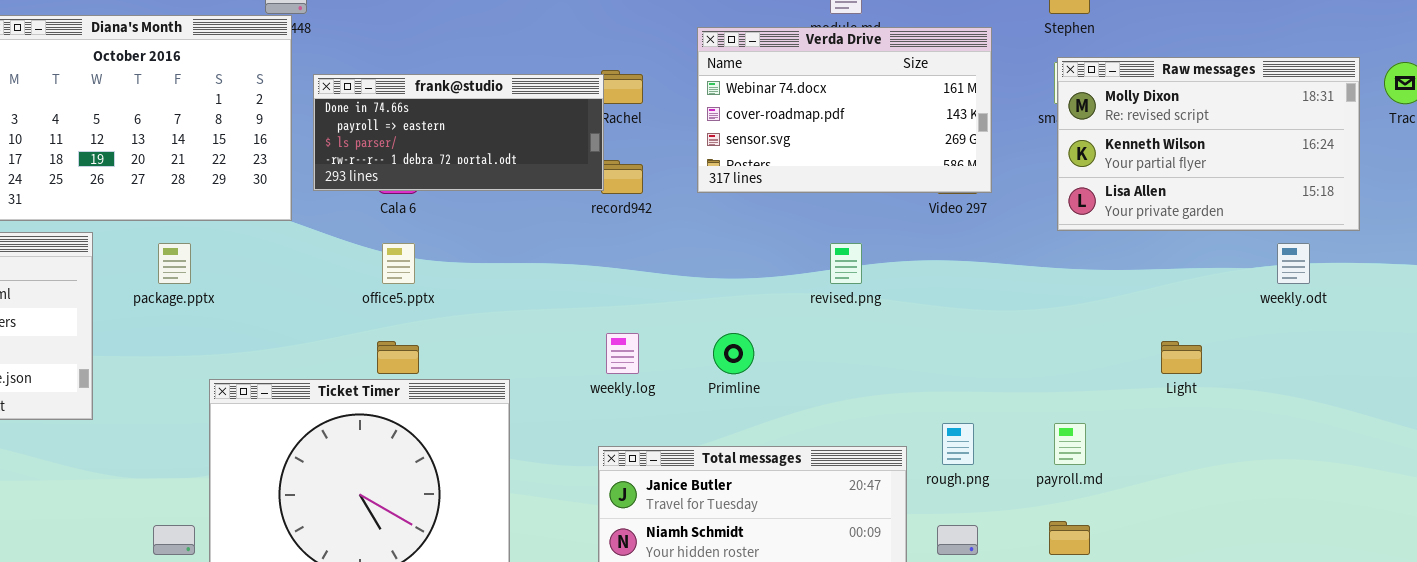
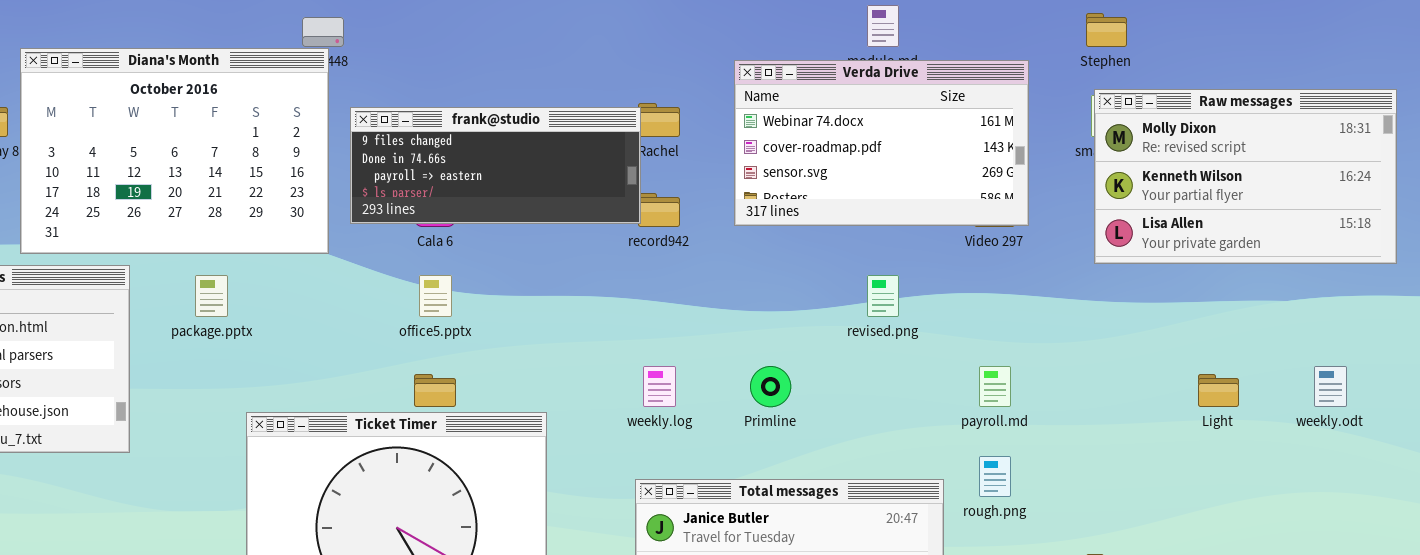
frank@studio: [313,74,604,191] -> [350,107,641,224], scrolled up 1 row
weekly.odt: [1277,243,1310,284] -> [1314,366,1347,407], moved
payroll.md: [1054,423,1086,465] -> [979,366,1011,407], moved

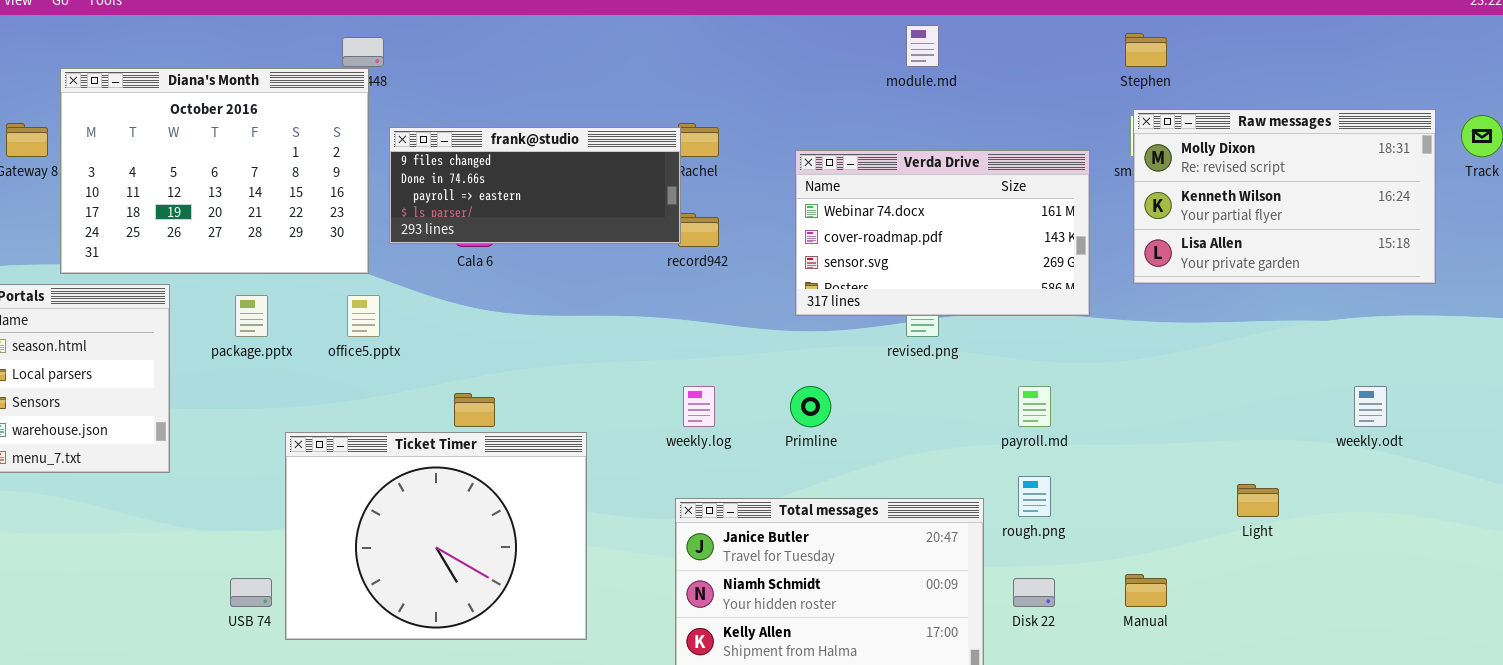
Verda Drive: [734,60,1029,226] -> [795,150,1090,316], moved
office5.pptx: [419,275,452,317] -> [347,295,380,337], moved
Light: [1198,374,1239,407] -> [1237,484,1279,517], moved

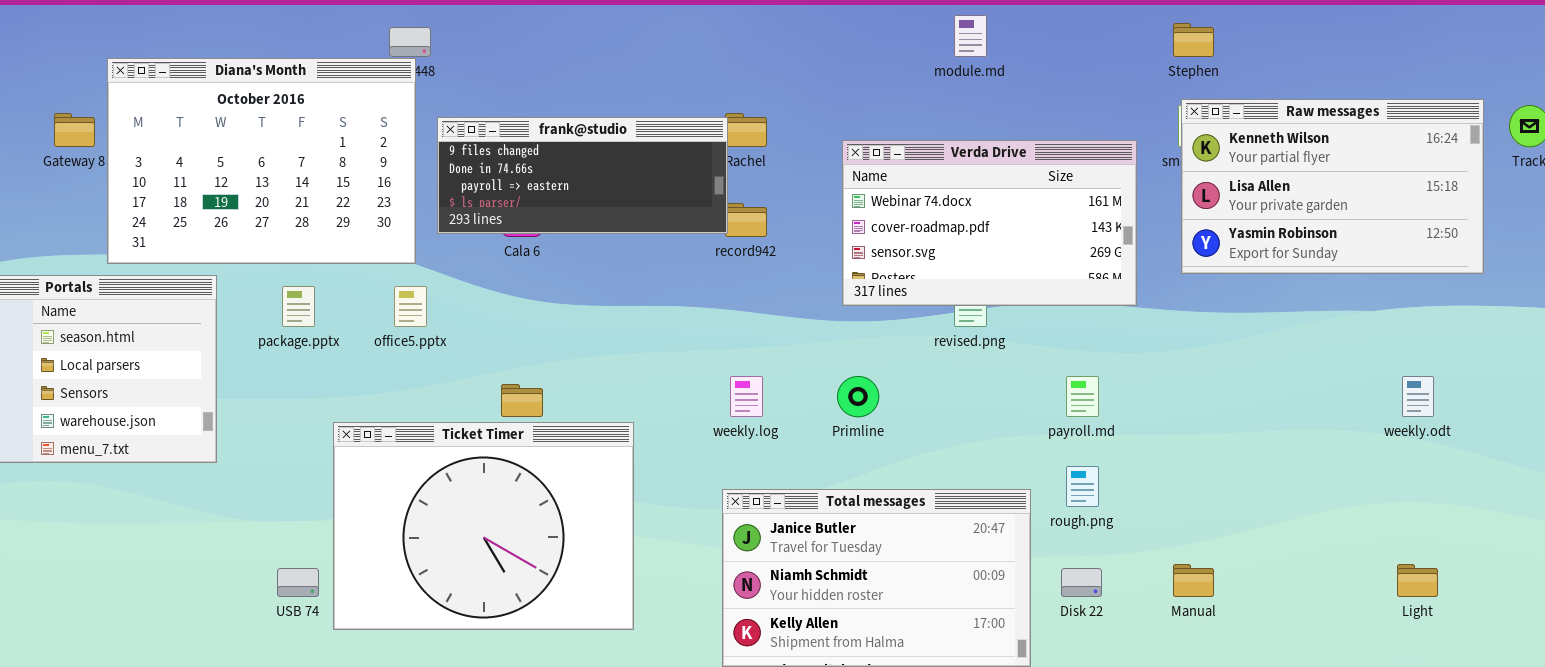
Raw messages: [1133,109,1436,284] -> [1181,99,1484,274], scrolled down 1 row
Light: [1237,484,1279,517] -> [1397,564,1438,597], moved

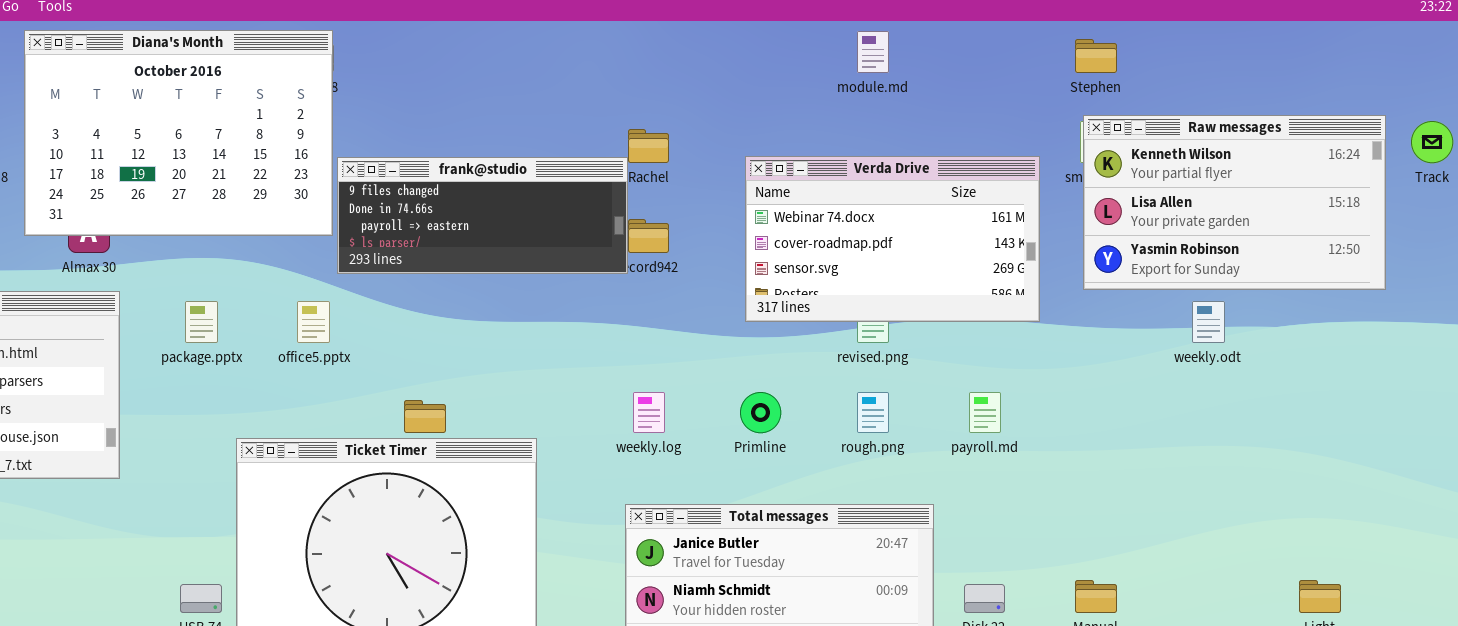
Diana's Month: [107,58,416,264] -> [24,30,333,236], moved
frank@studio: [437,117,728,234] -> [337,157,628,274], moved
weekly.odt: [1402,376,1434,417] -> [1192,301,1225,343], moved
rough.png: [1066,466,1099,507] -> [857,392,889,433], moved

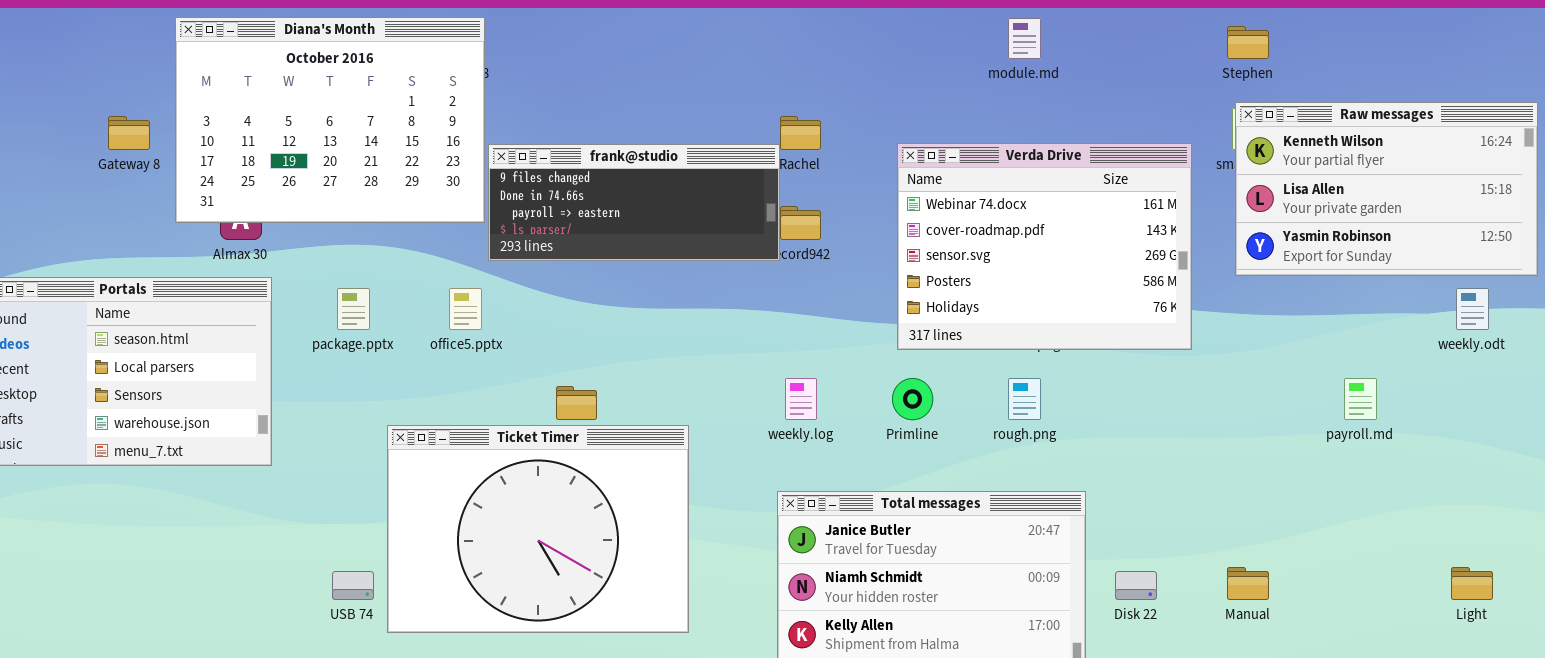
Verda Drive: [745,156,1040,322] -> [897,143,1192,350], resized
weekly.odt: [1192,301,1225,343] -> [1456,288,1489,330], moved
payroll.md: [969,392,1001,433] -> [1344,378,1377,420], moved

